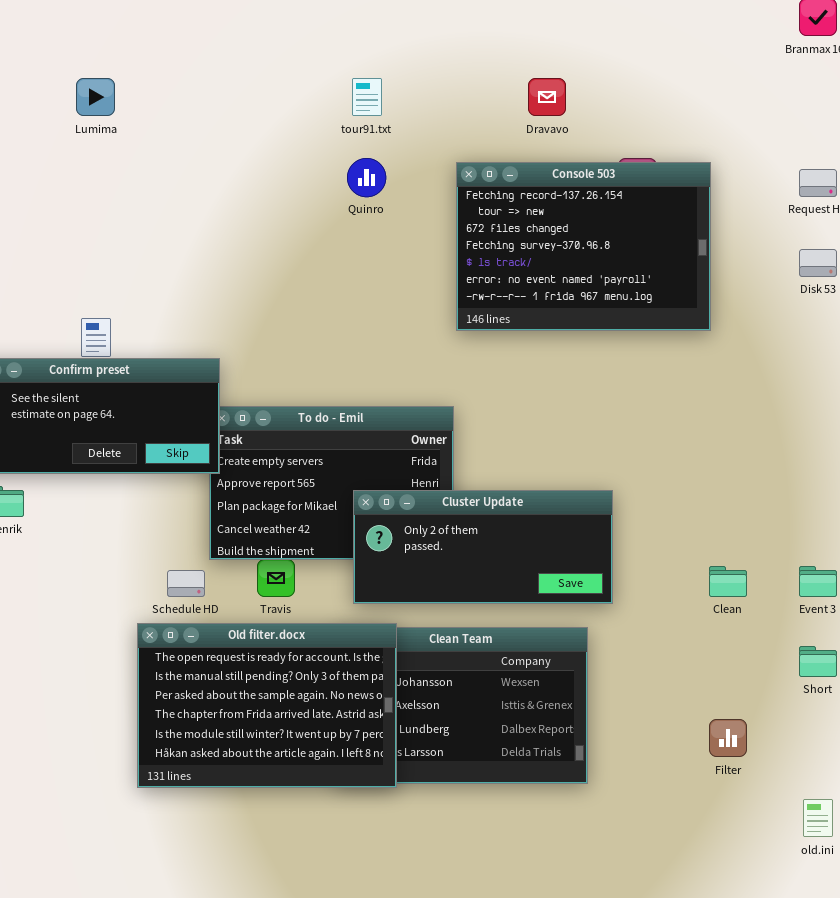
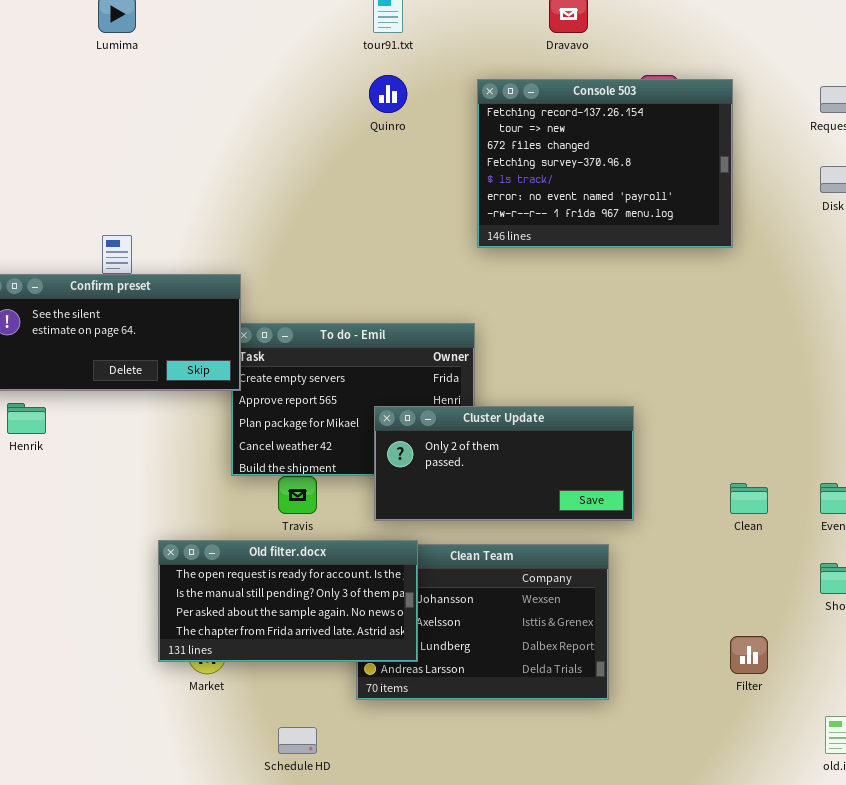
Schedule HD: [167,570,205,597] -> [278,727,317,754], moved
Old filter.docx: [137,623,397,788] -> [158,540,418,662], resized

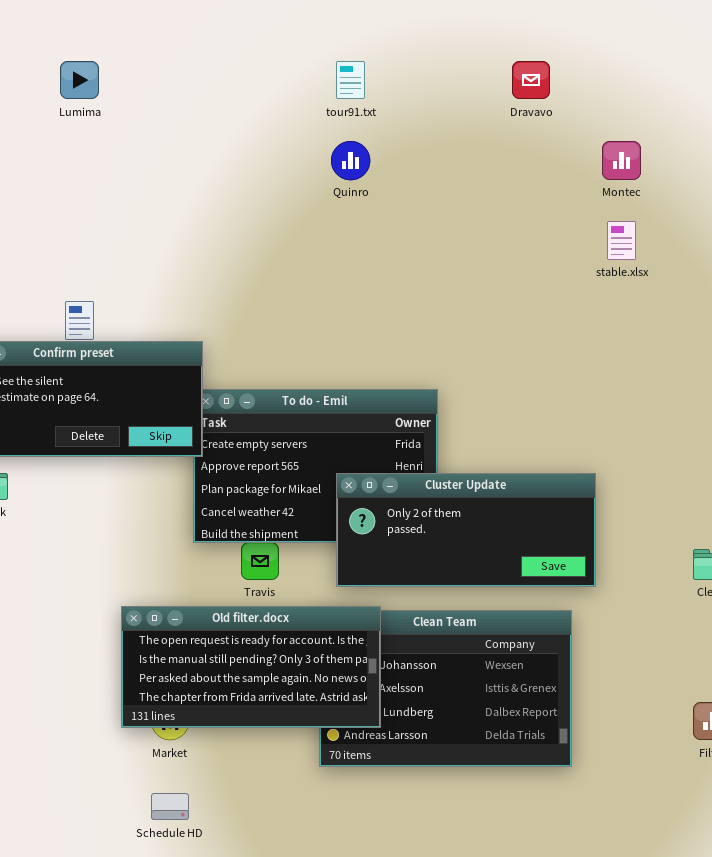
Console 503: [477,79,733,248] -> none, closed
Schedule HD: [278,727,317,754] -> [151,793,189,820], moved

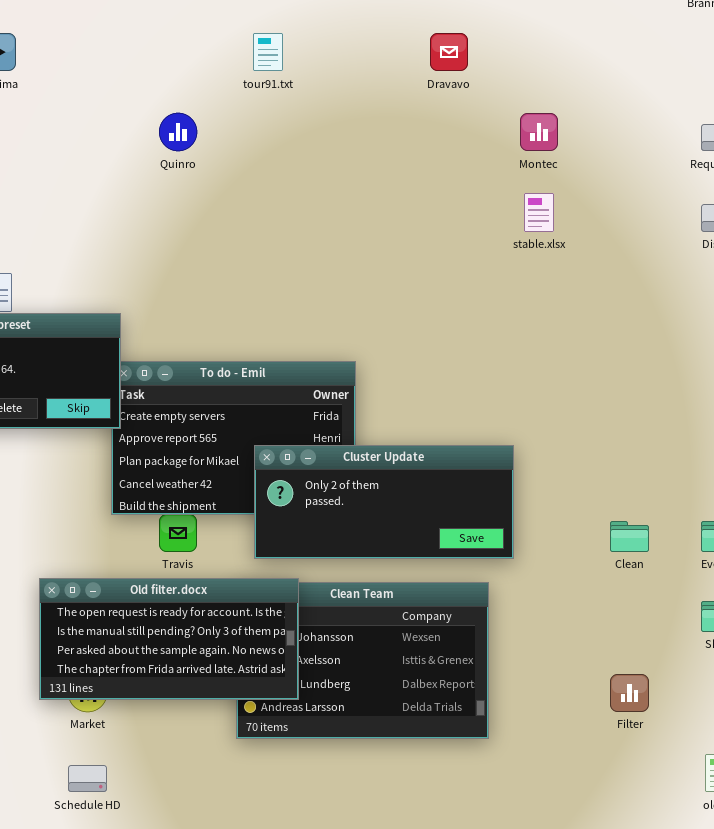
Quinro: [331,141,370,180] -> [159,113,197,151], moved

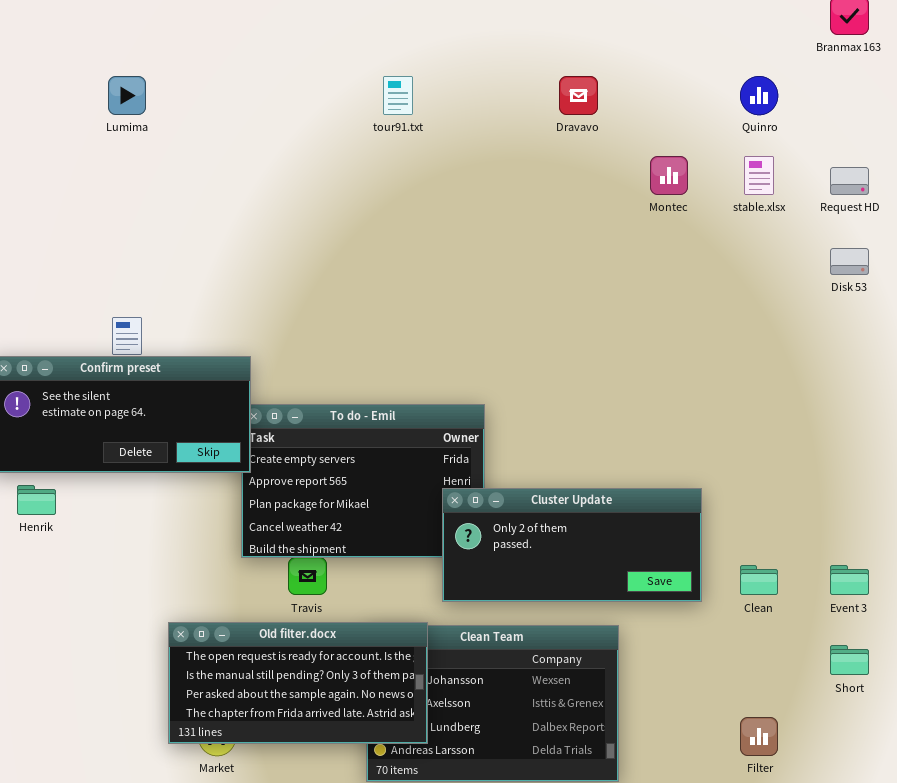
Quinro: [159,113,197,151] -> [740,76,778,115], moved
stable.xlsx: [524,193,554,232] -> [744,156,774,195], moved
Cluster Update: [254,445,514,559] -> [442,488,702,602], moved

